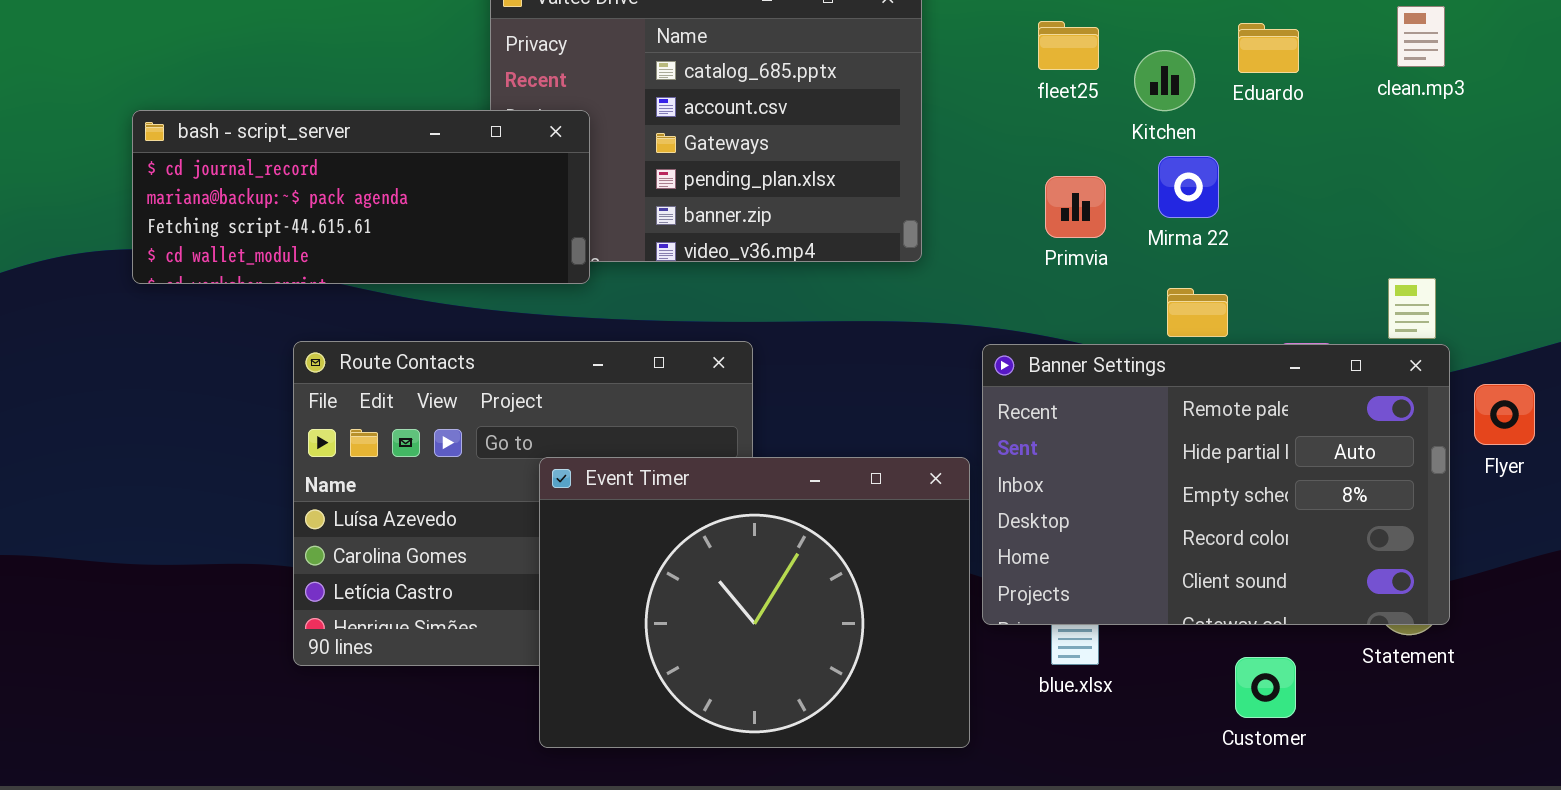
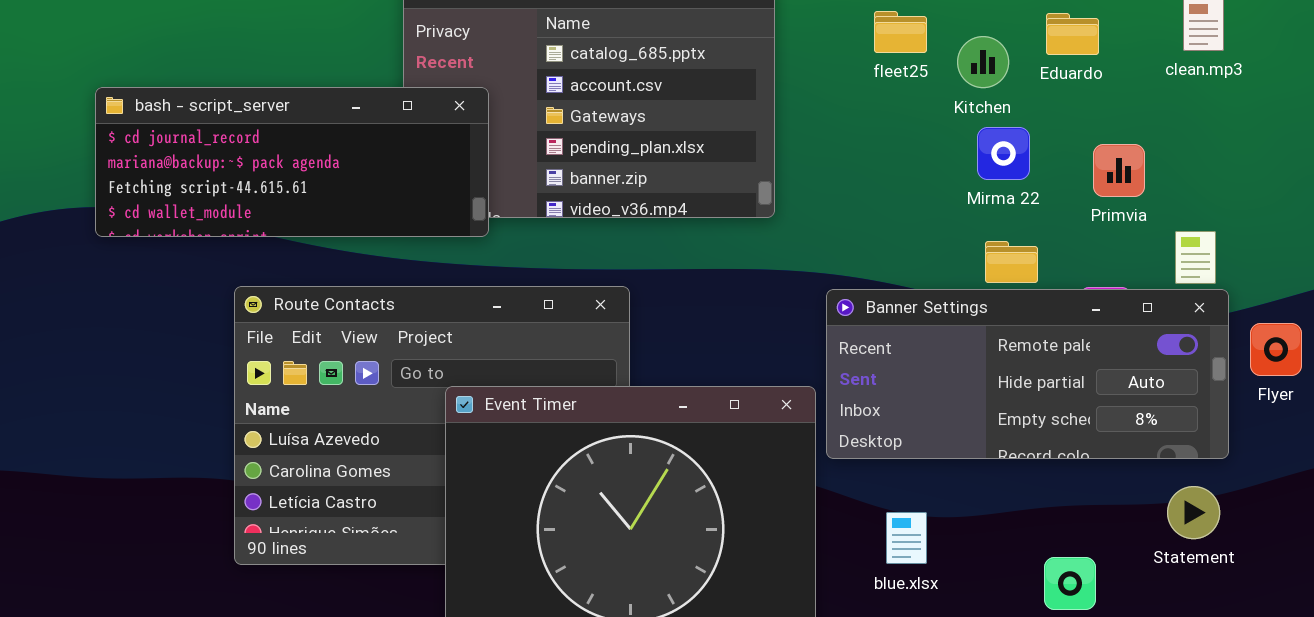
Primvia: [1045,176,1106,238] -> [1093,144,1145,197], moved
Banner Settings: [982,344,1450,625] -> [826,289,1229,459], resized

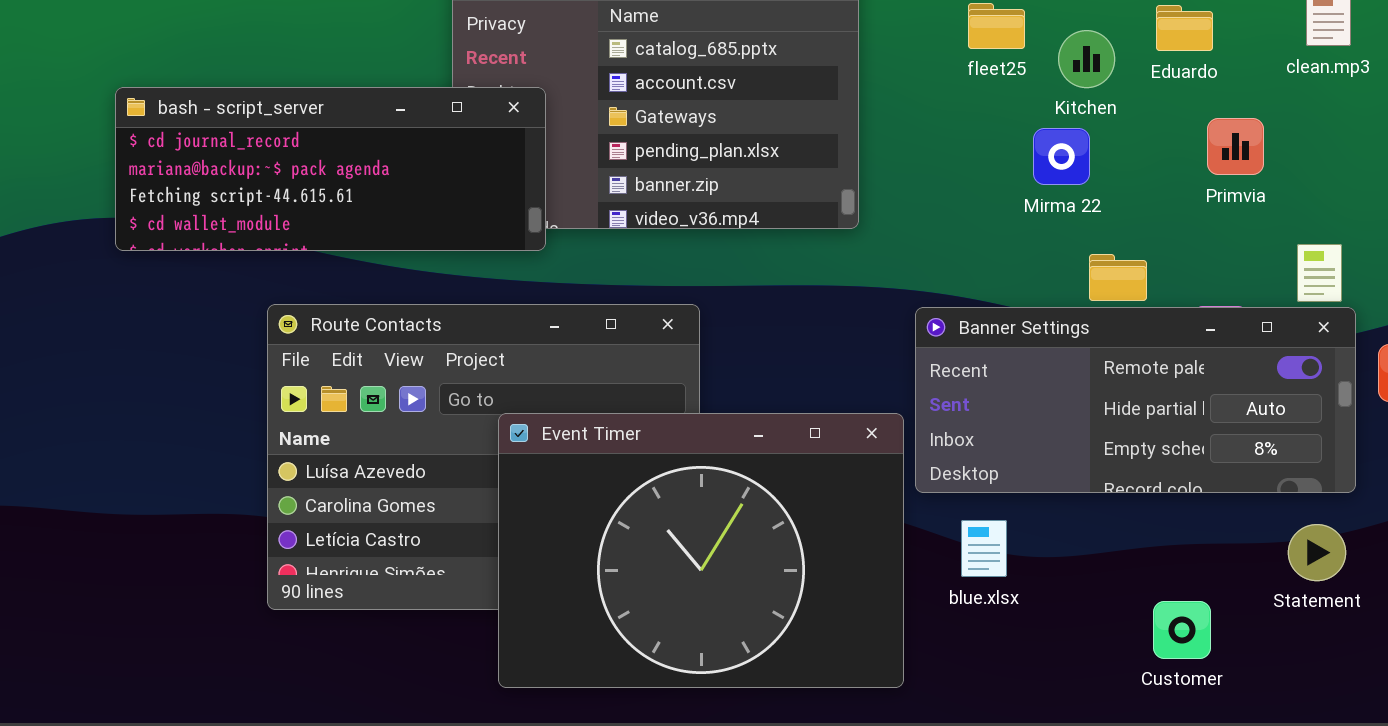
Mirma 22: [977,127,1030,180] -> [1033,128,1090,185], moved
Primvia: [1093,144,1145,197] -> [1207,118,1264,175], moved
blue.xlsx: [886,512,927,564] -> [961,520,1007,577], moved

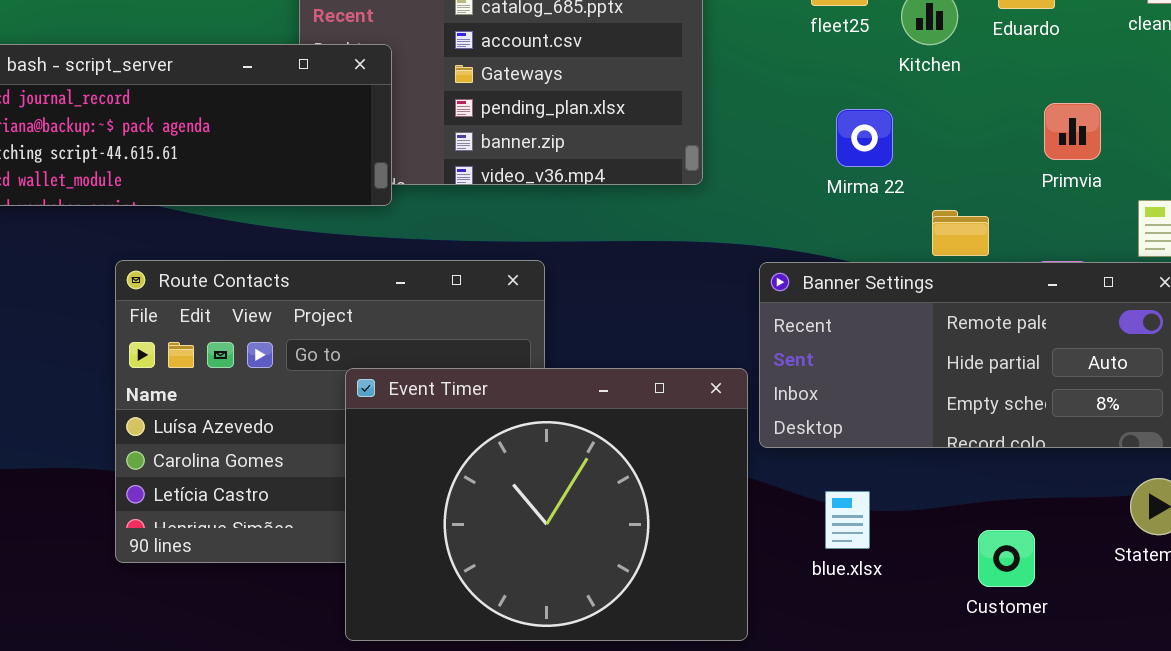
Primvia: [1207,118,1264,175] -> [1044,103,1101,160], moved
Mirma 22: [1033,128,1090,185] -> [836,109,893,167], moved
blue.xlsx: [961,520,1007,577] -> [825,491,870,549], moved
Customer: [1153,601,1211,659] -> [978,530,1035,587], moved

